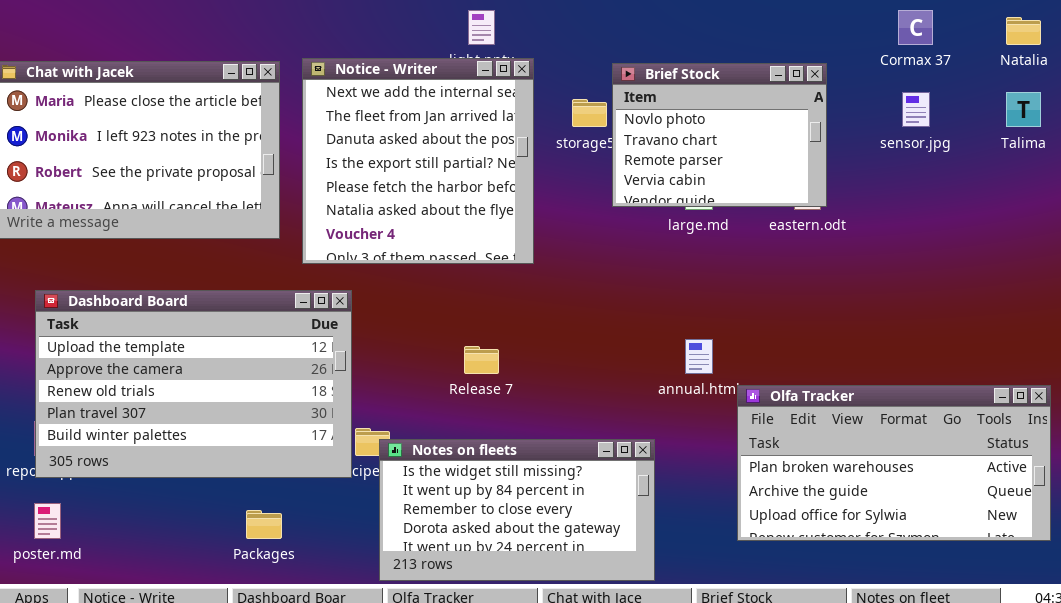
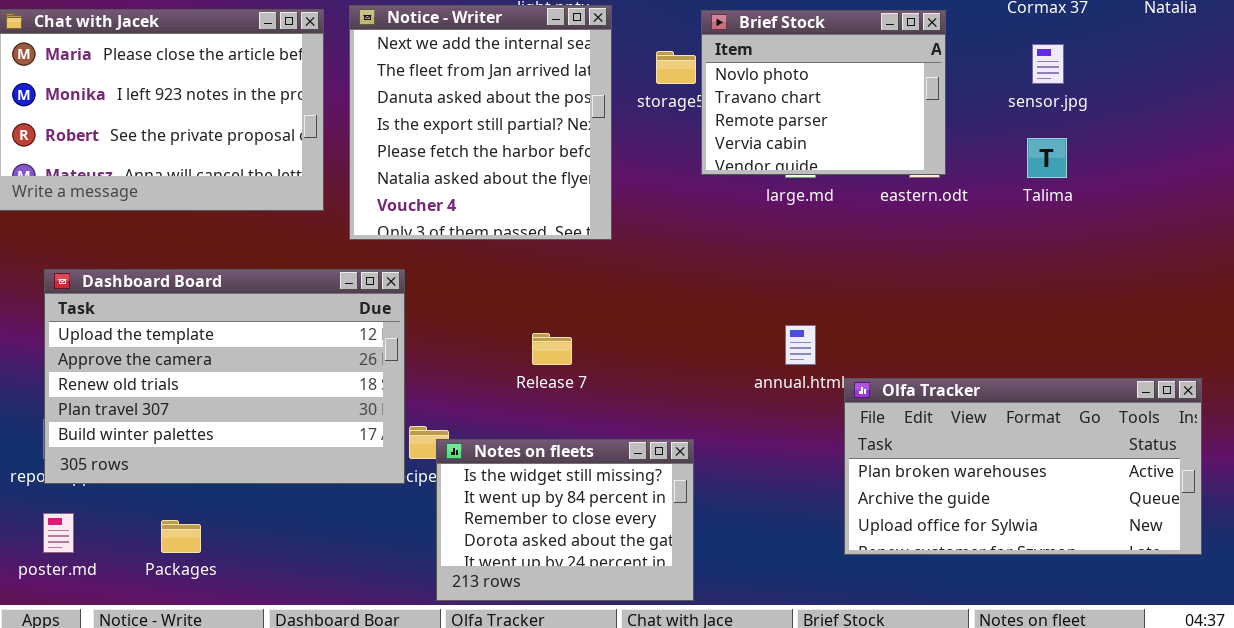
Talima: [1006,92,1041,127] -> [1027,138,1067,178], moved
Notes on fleets: [379,439,655,581] -> [436,439,694,601], resized
Packages: [246,510,282,539] -> [161,520,201,553], moved

